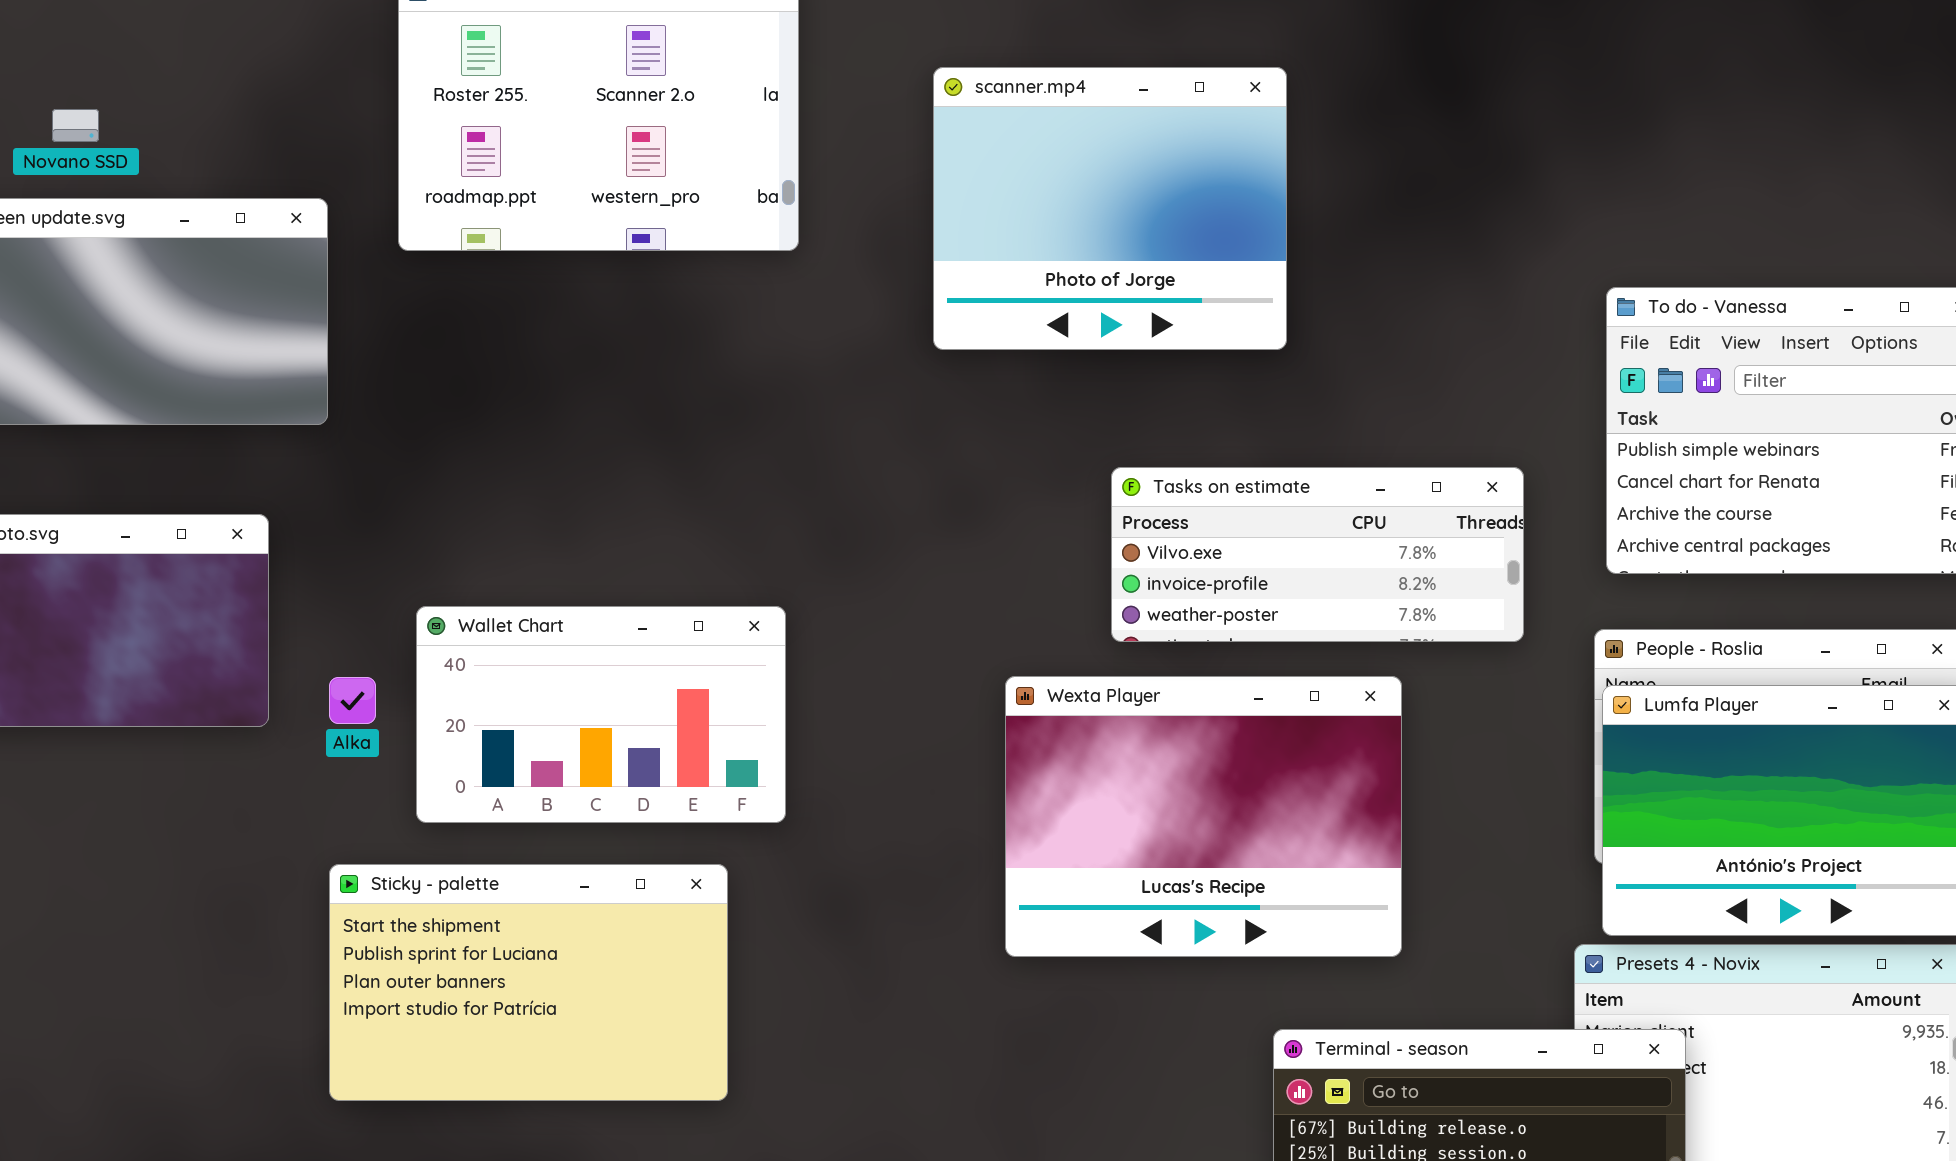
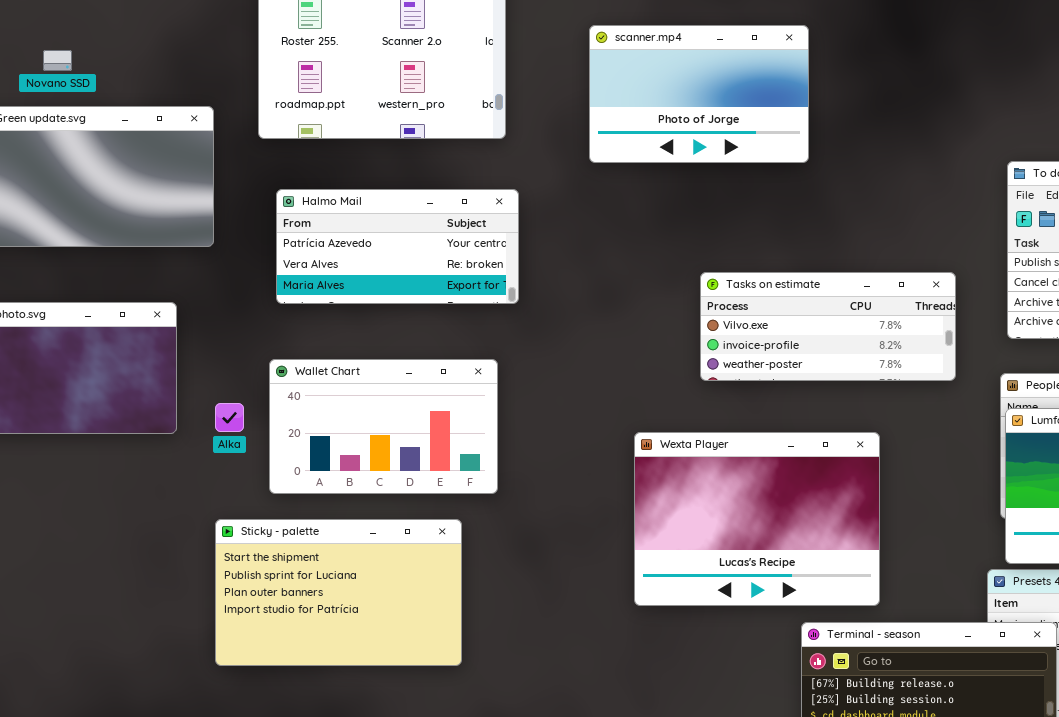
scanner.mp4: [933,67,1287,350] -> [589,25,809,163], resized
Halmo Mail: none -> [276,189,519,304], opened
Wexta Player: [1005,676,1402,957] -> [634,432,880,606], moved

